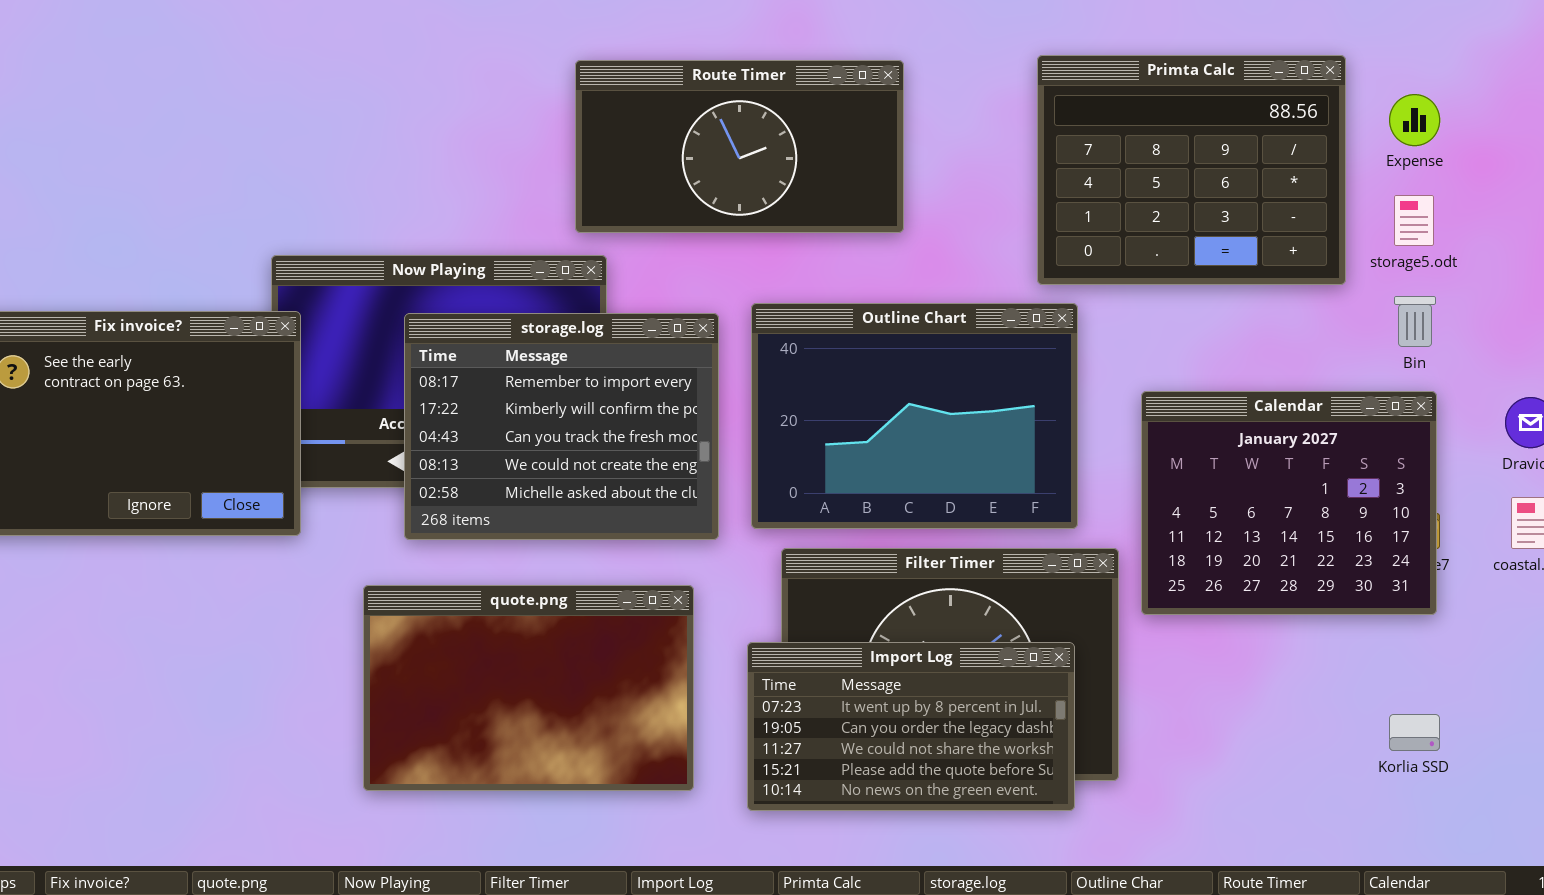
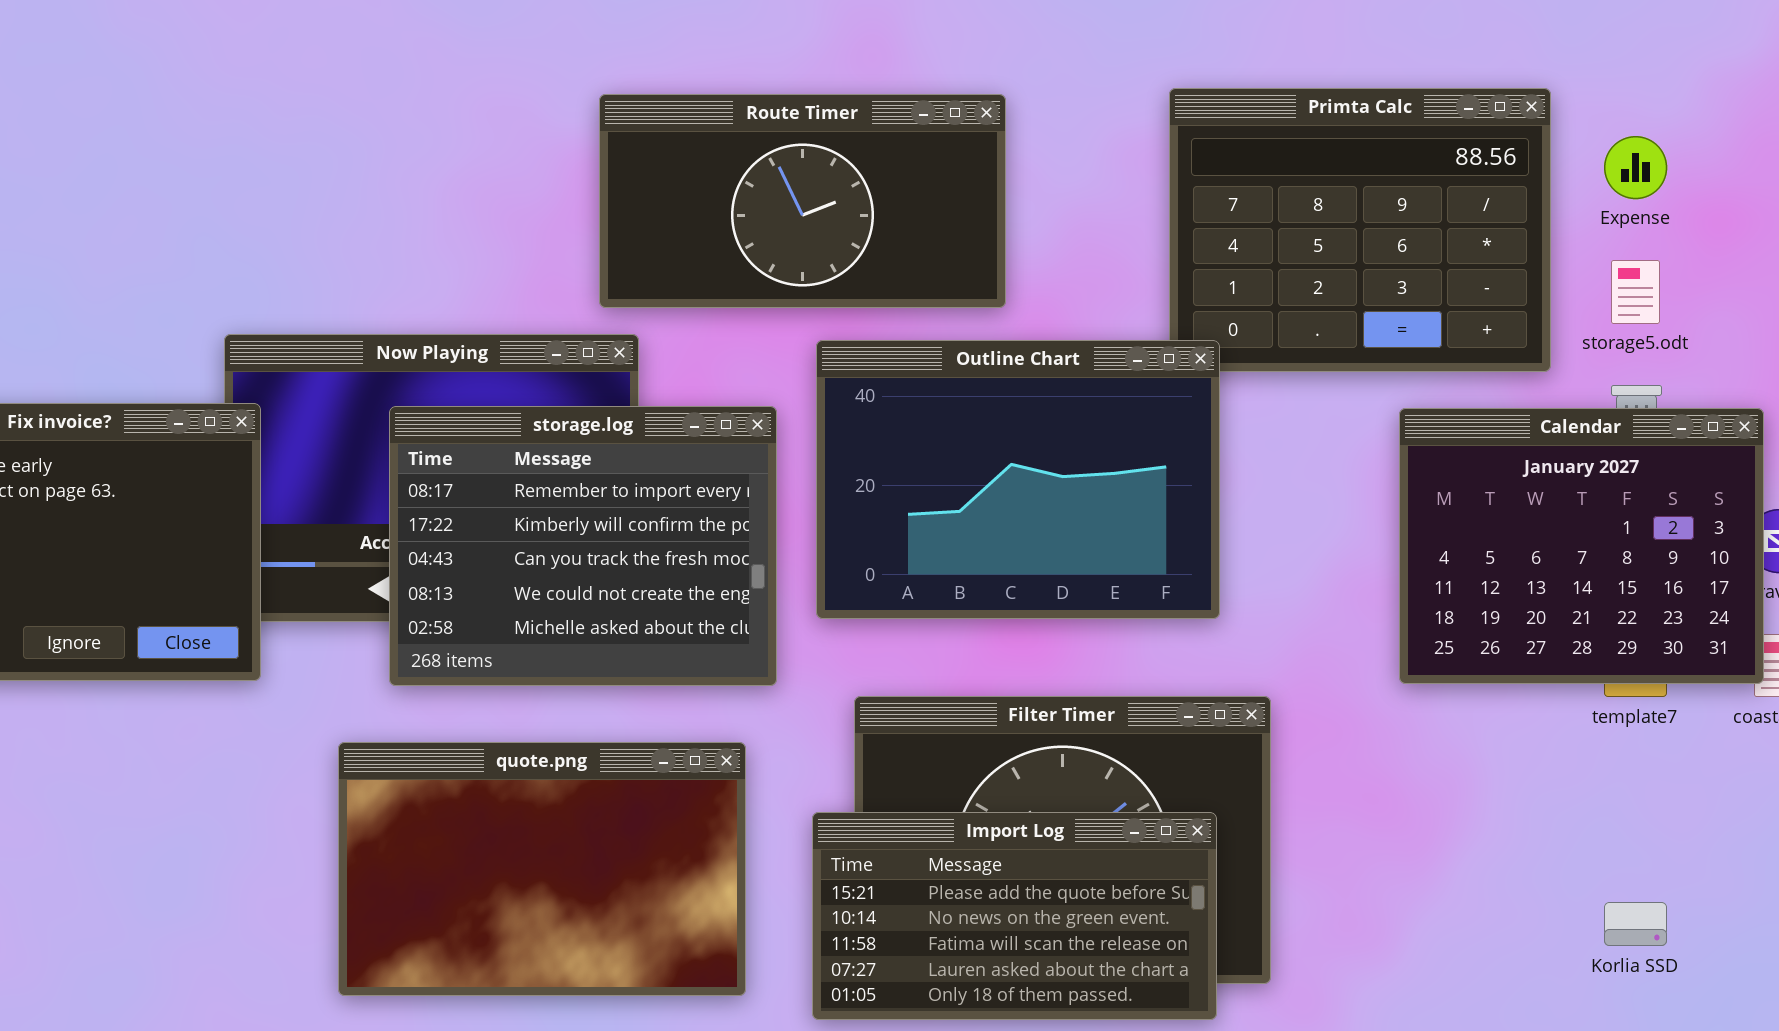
Outline Chart: [751,303,1078,529] -> [816,340,1220,619], moved
Calendar: [1141,391,1437,615] -> [1399,408,1764,684], moved
Import Log: [747,642,1075,811] -> [812,812,1217,1020], scrolled down 3 rows

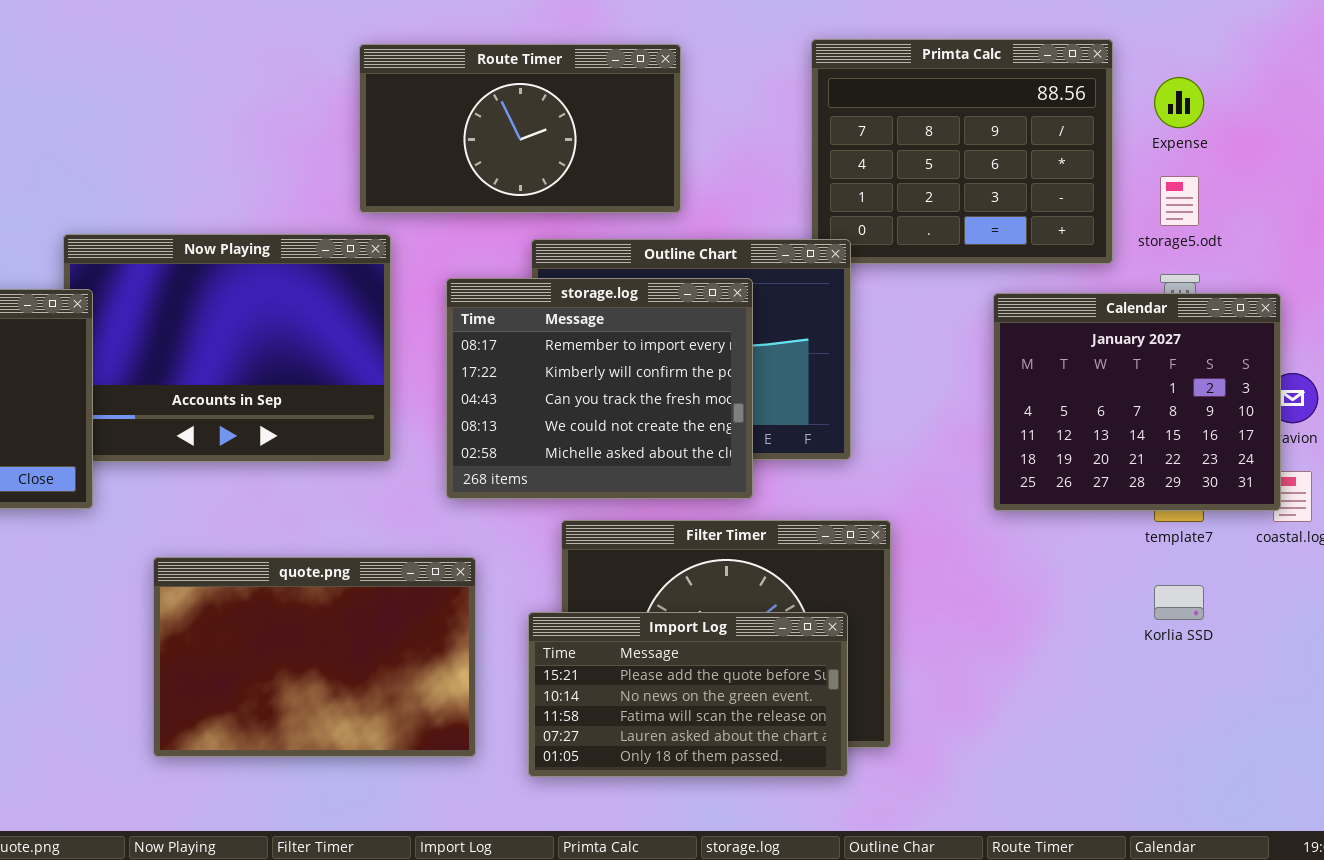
storage.log: [389,406,777,686] -> [446,278,753,499], moved
Korlia SSD: [1604,902,1667,946] -> [1154,585,1204,620], moved

